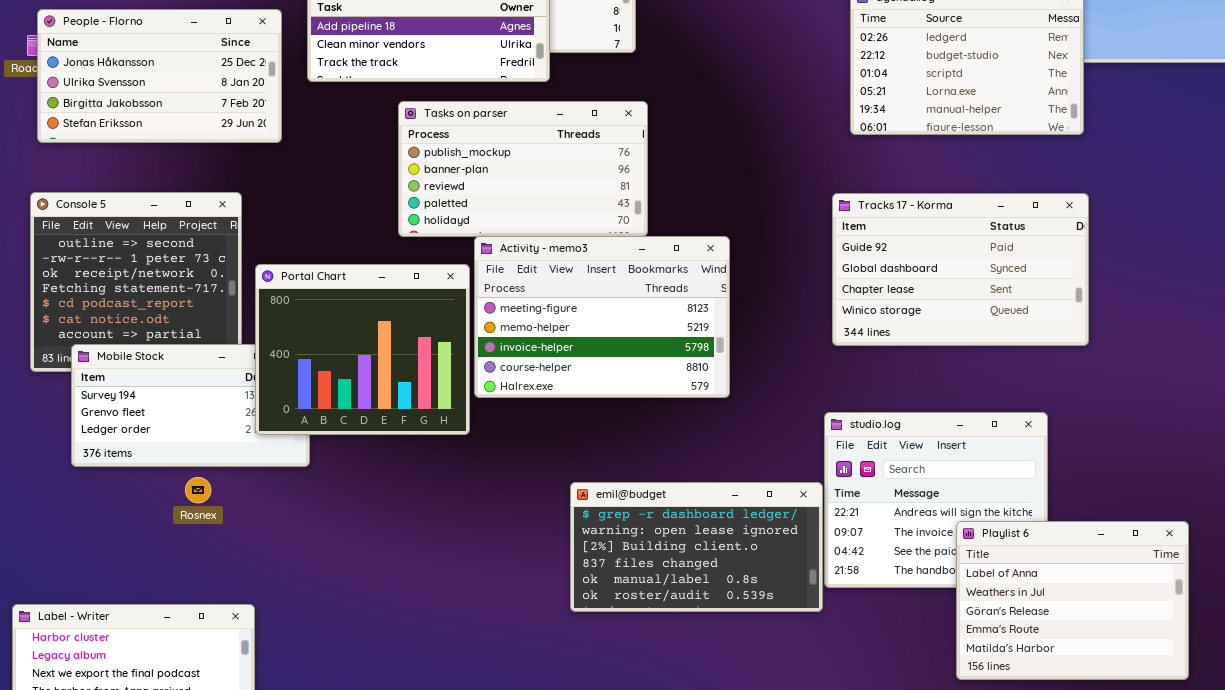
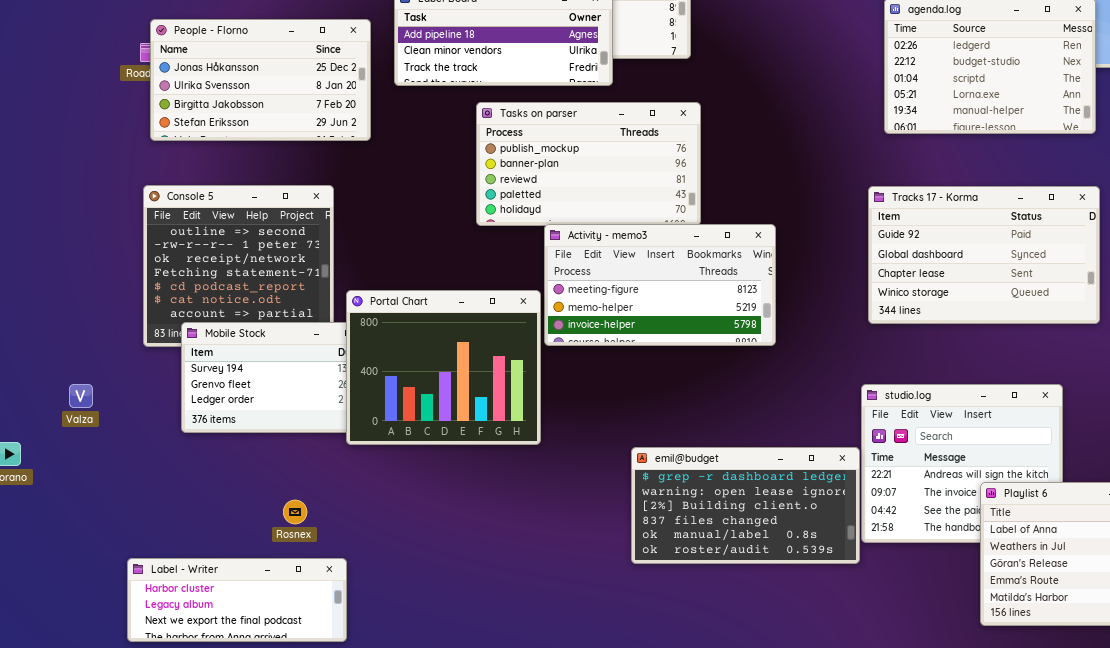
Activity - memo3: [474,236,730,398] -> [544,224,776,346], resized
Portal Chart: [255,264,470,435] -> [346,290,541,445], moved
Rosnex: [185,477,211,503] -> [283,500,307,524], moved

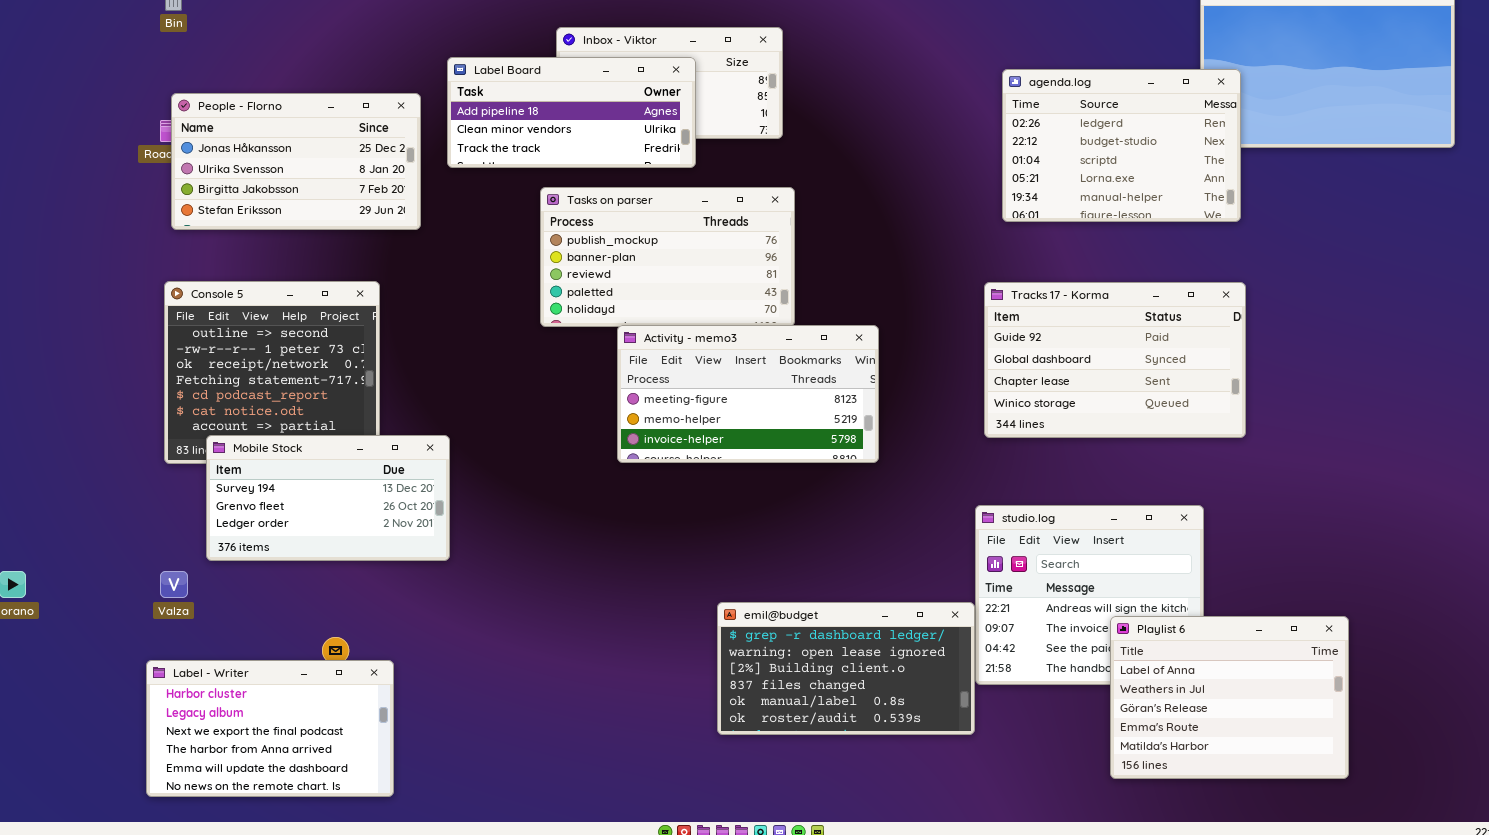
Portal Chart: [346,290,541,445] -> none, closed
Valza: [69,384,93,408] -> [160,571,188,598], moved
emil@budget: [631,447,860,564] -> [717,602,975,735], moved
Label - Writer: [127,558,347,642] -> [146,660,394,797], resized

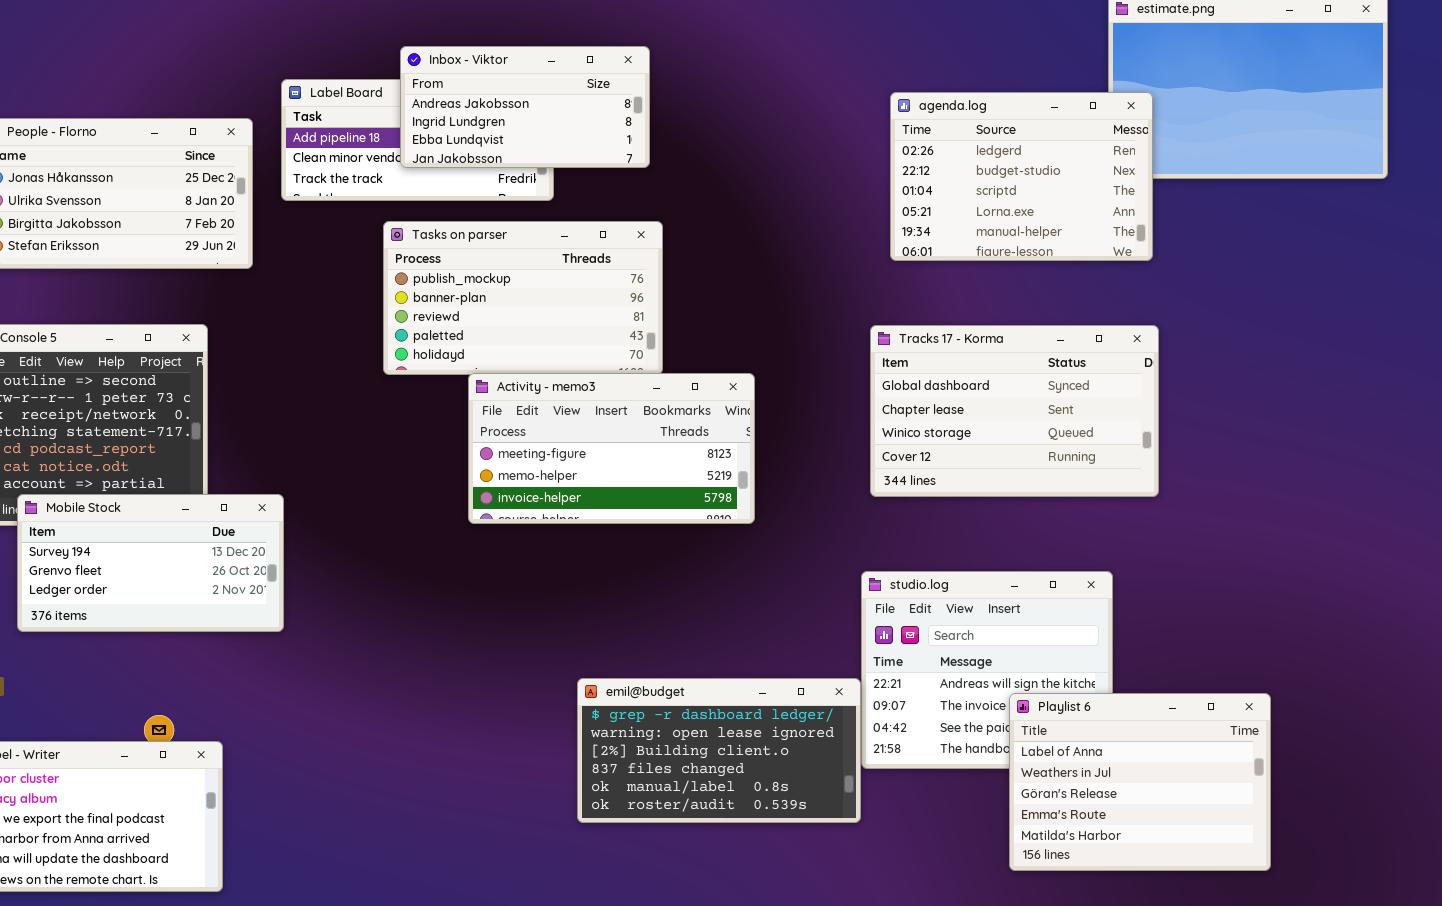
Inbox - Viktor: [556,27,783,139] -> [400,46,650,168], raised
Tracks 17 - Korma: [984,282,1246,438] -> [870,325,1159,497], scrolled down 1 row

